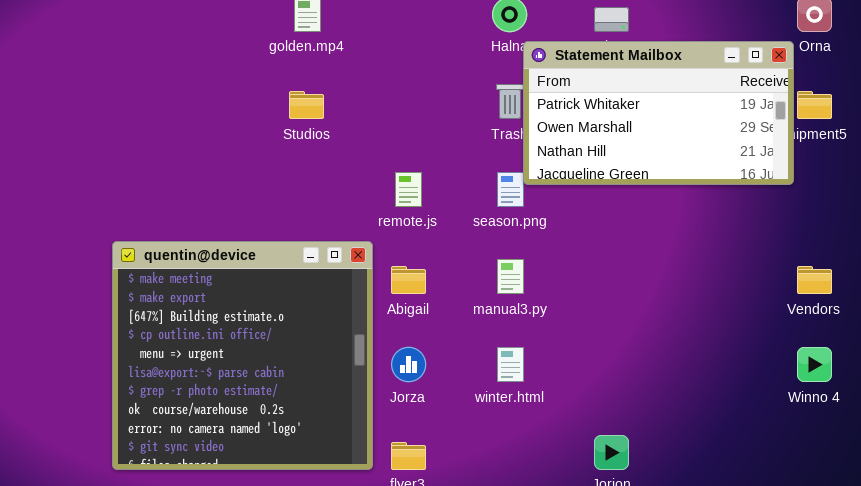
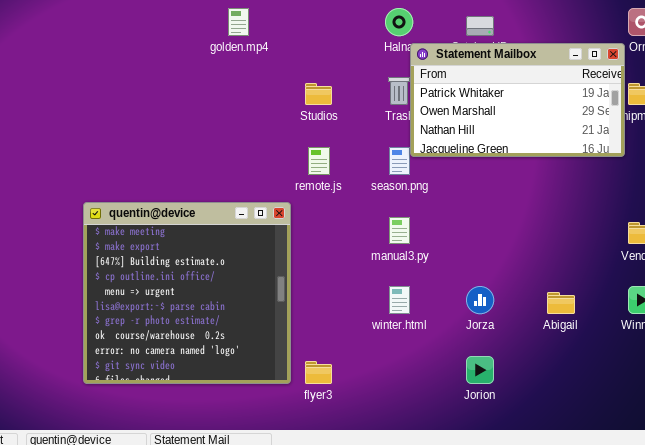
Studios: [289,91,324,119] -> [305,83,332,105], moved
Abigail: [391,266,426,294] -> [547,292,575,314], moved
Jorza: [391,347,426,382] -> [466,286,494,314], moved

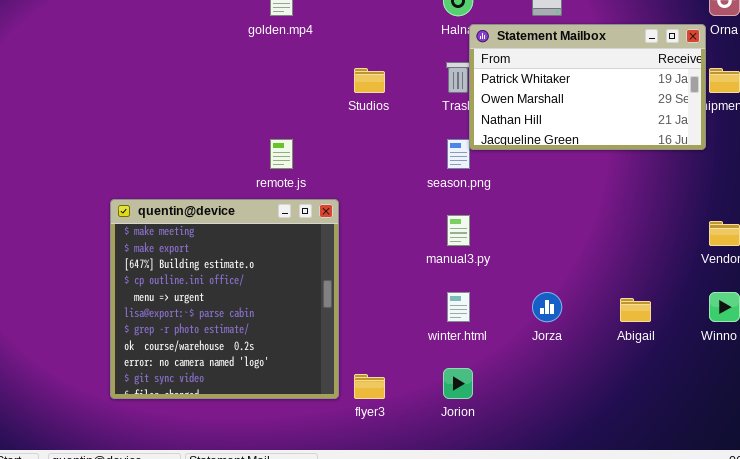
remote.js: [308,147,330,175] -> [270,139,293,169], moved
Jorion: [466,356,494,384] -> [443,368,473,399], moved

